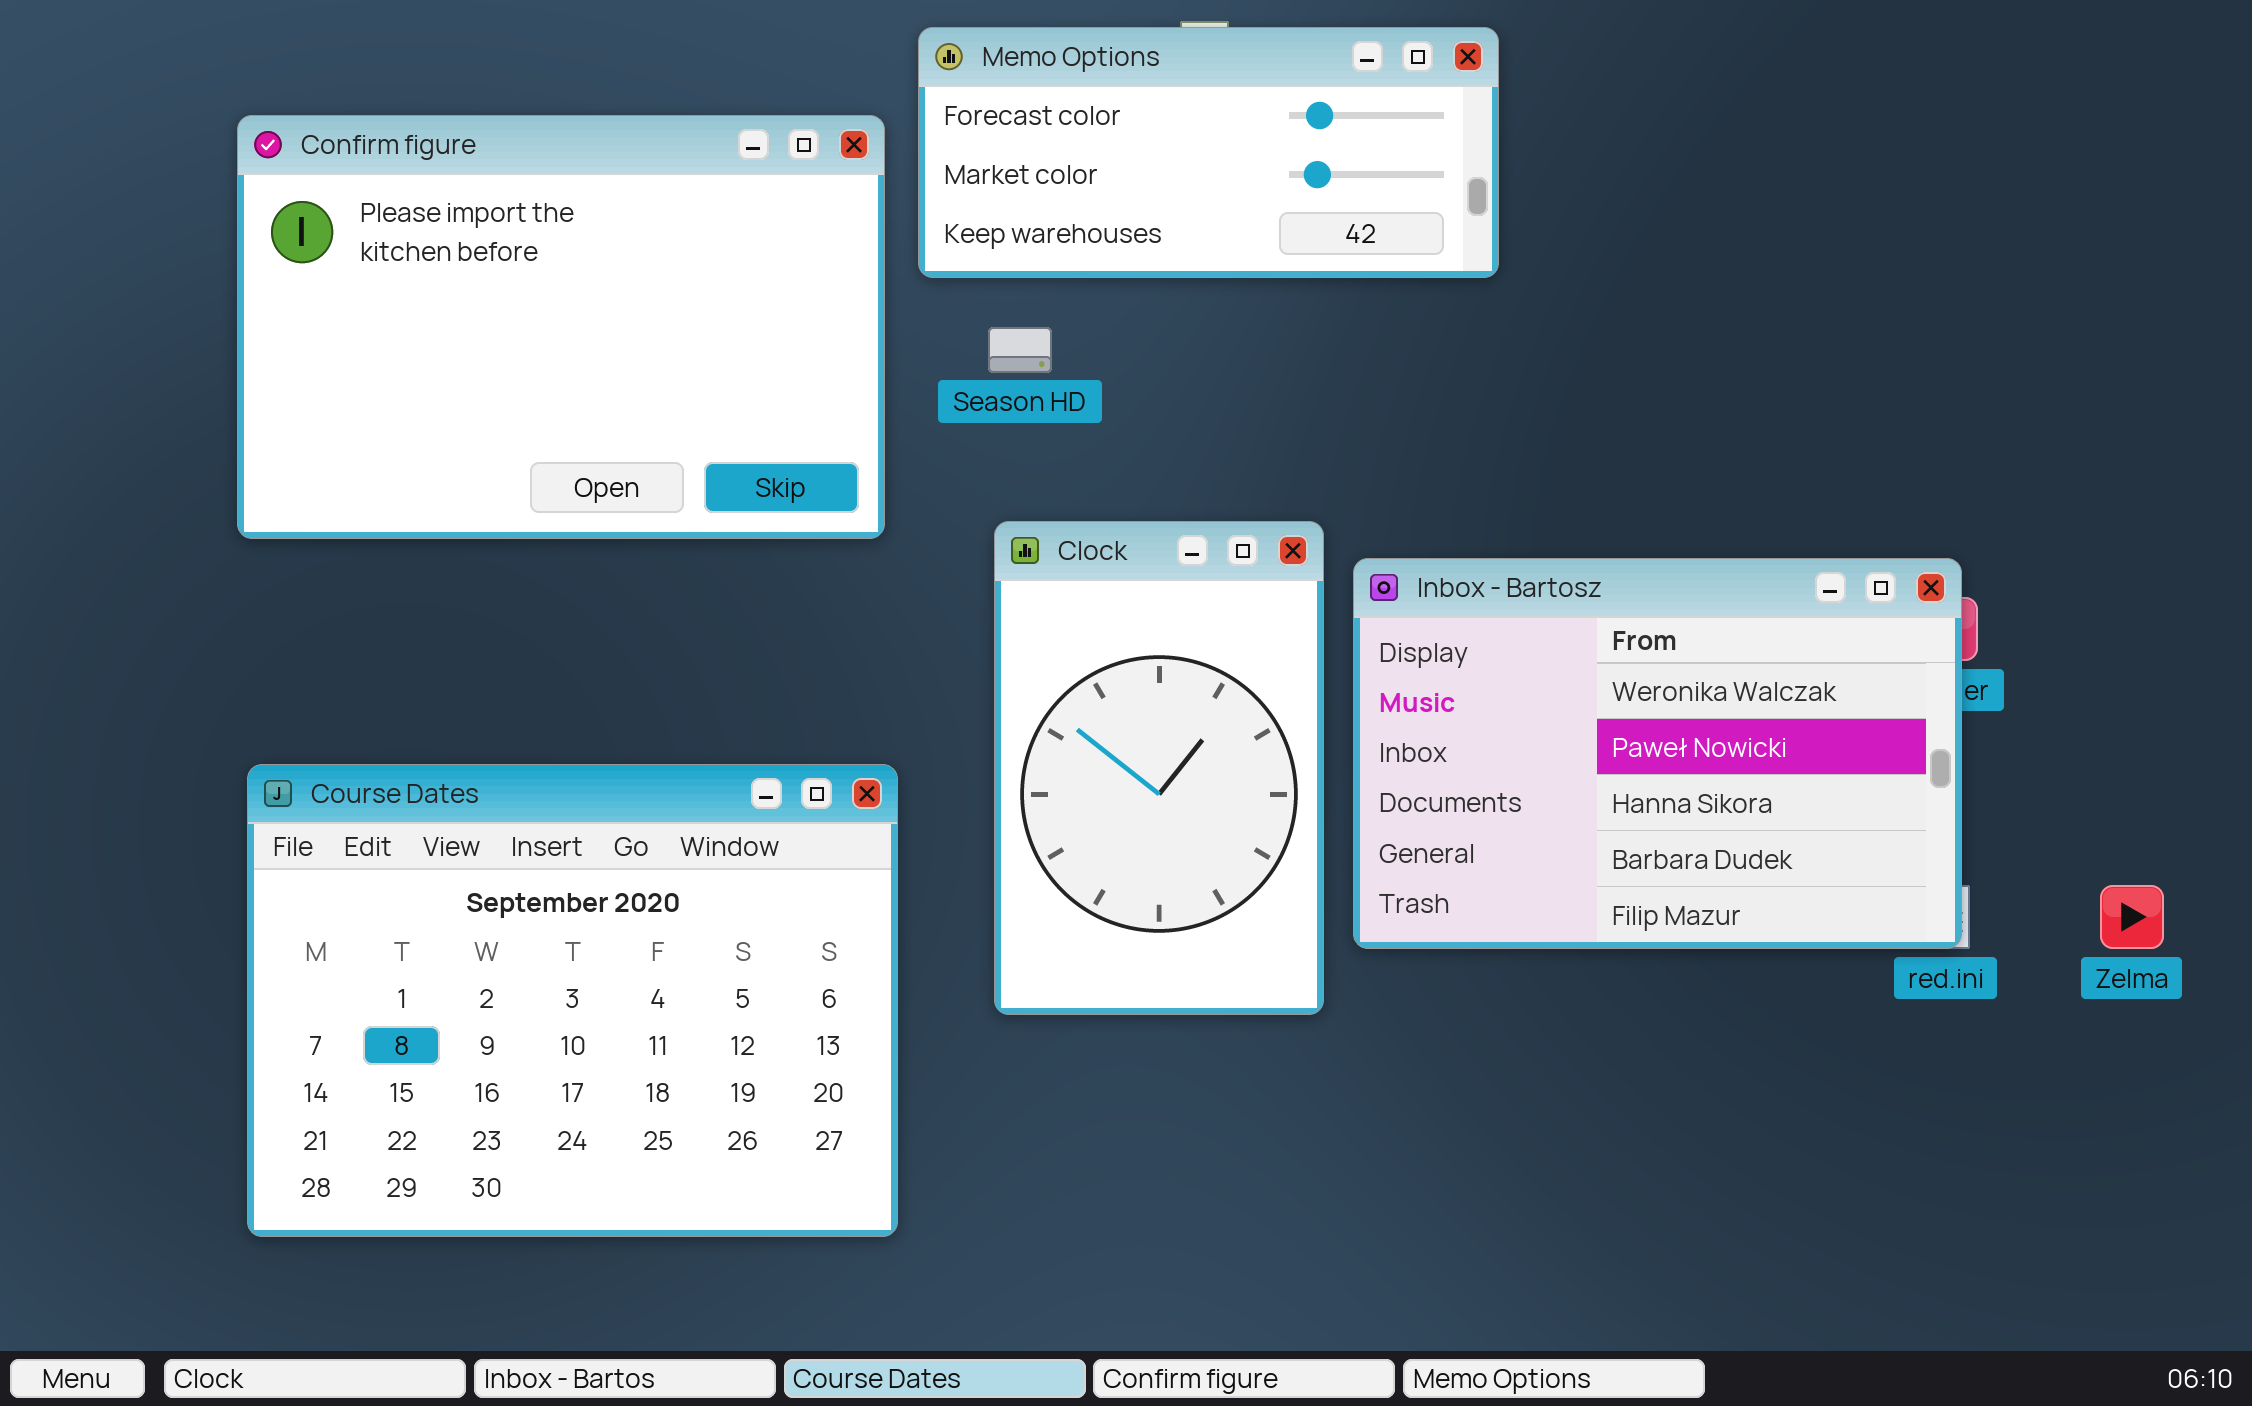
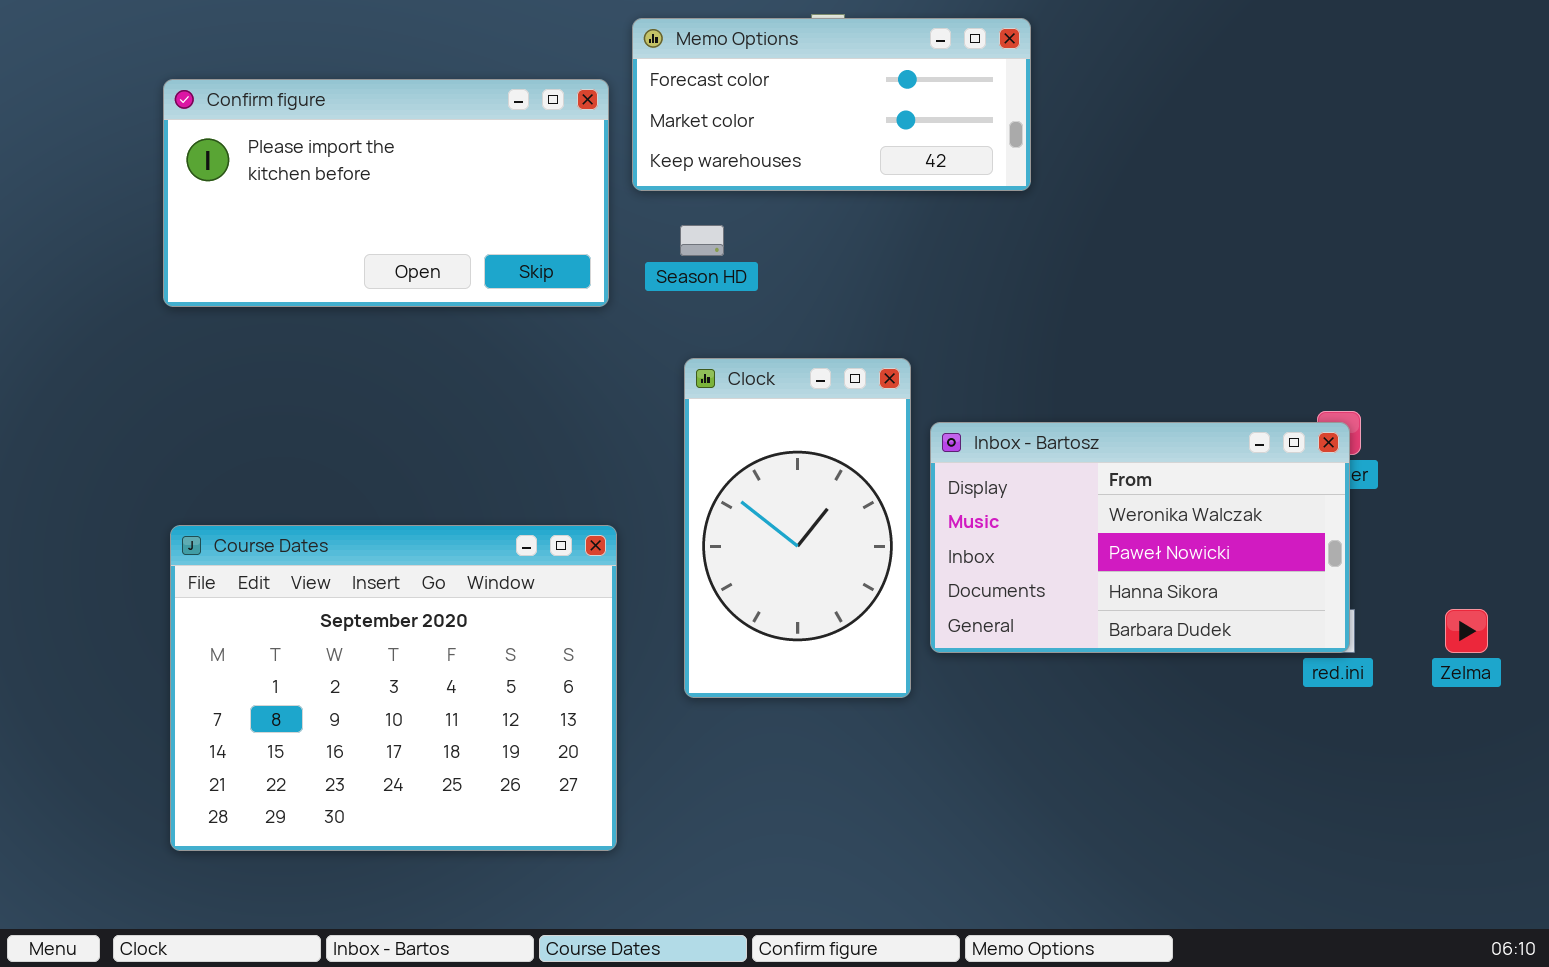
Confirm figure: [237,115,885,539] -> [163,79,609,307], resized
Inbox - Bartosz: [1353,558,1962,949] -> [930,422,1350,653], resized

